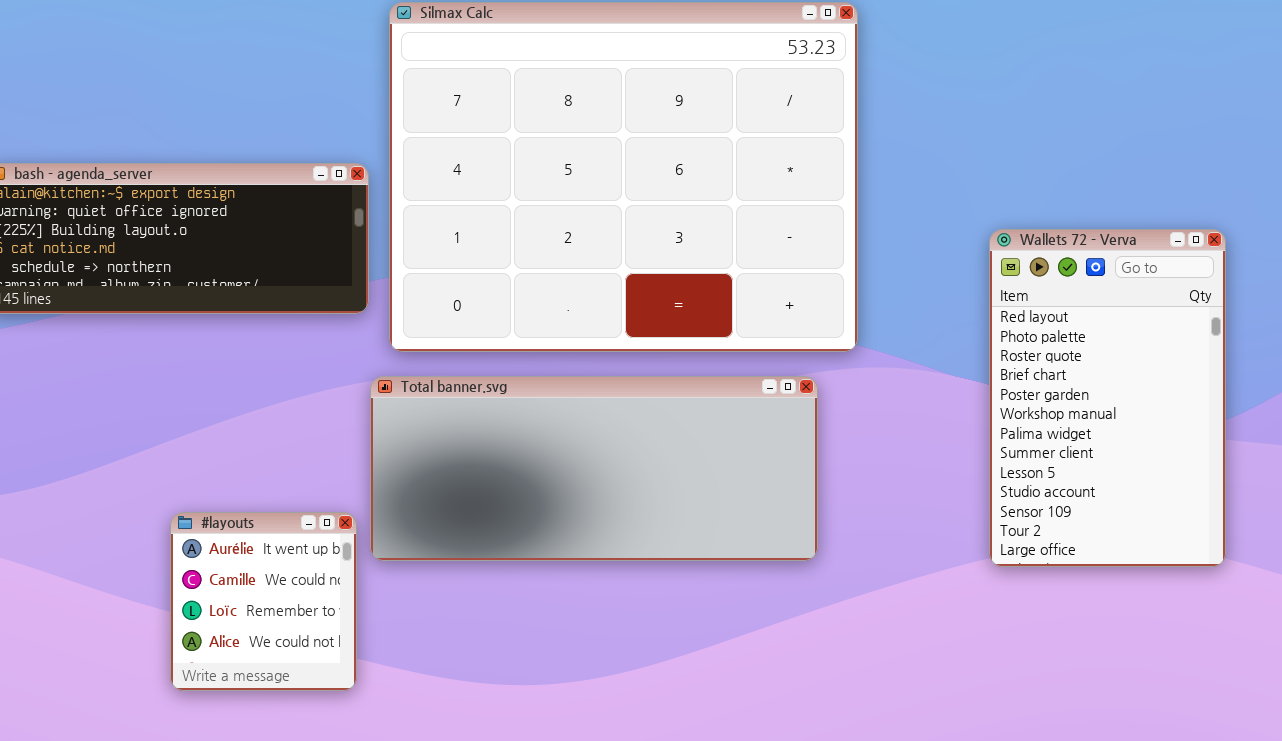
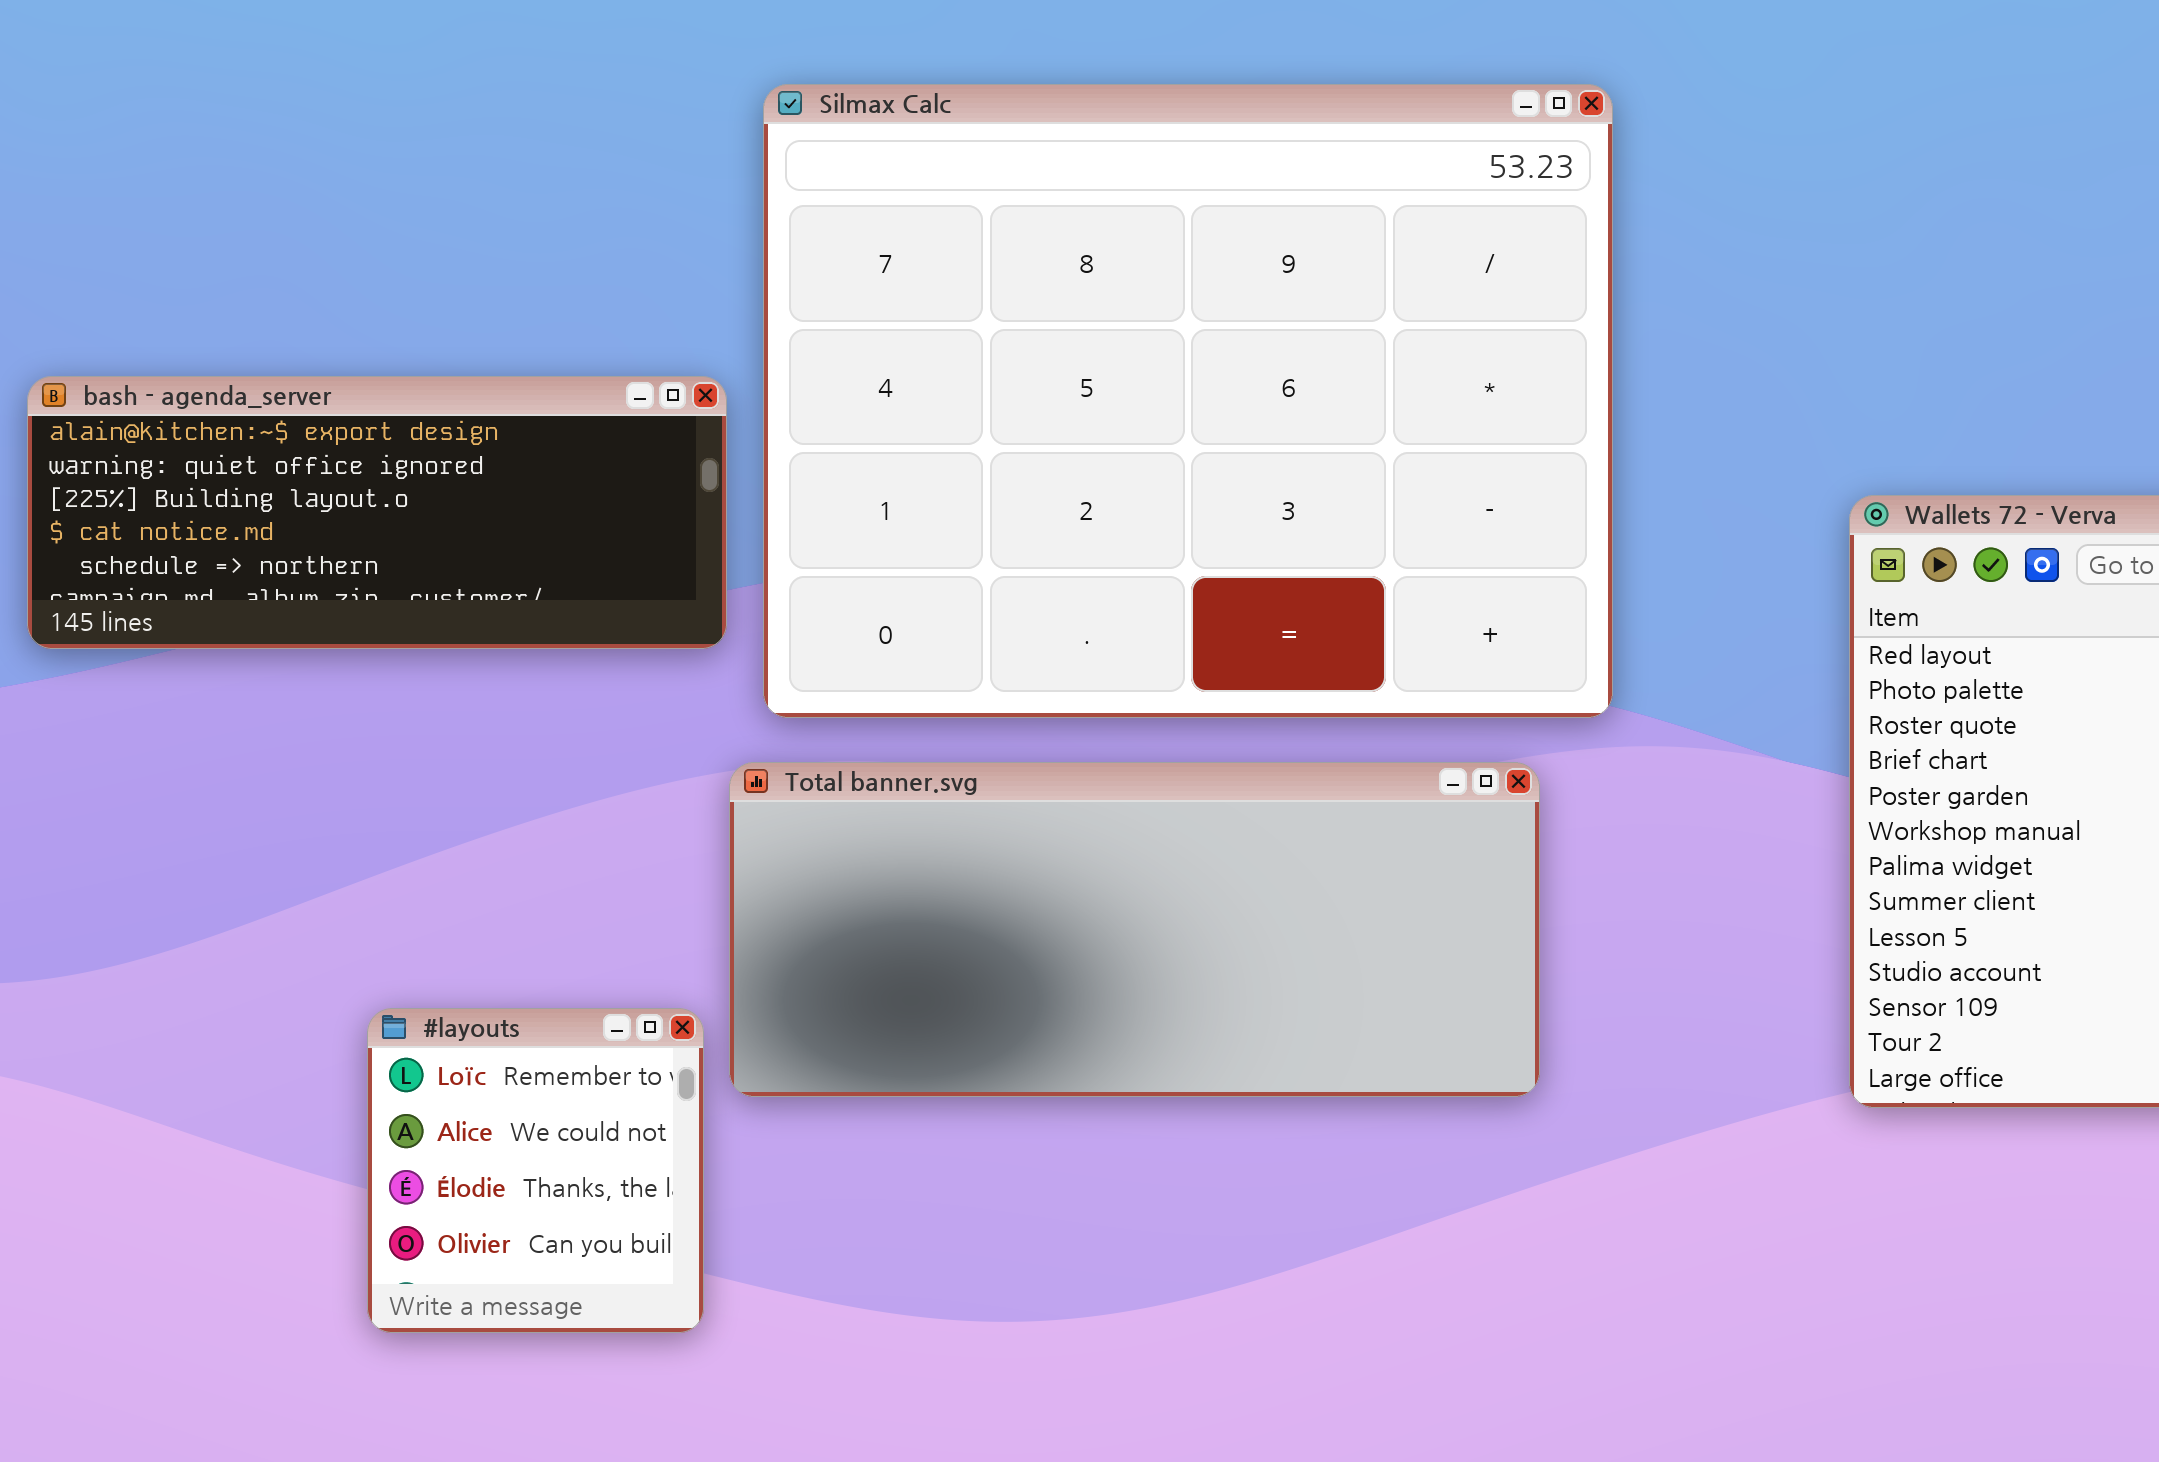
#layouts: [170,512,357,691] -> [367,1008,704,1333], scrolled down 2 rows

